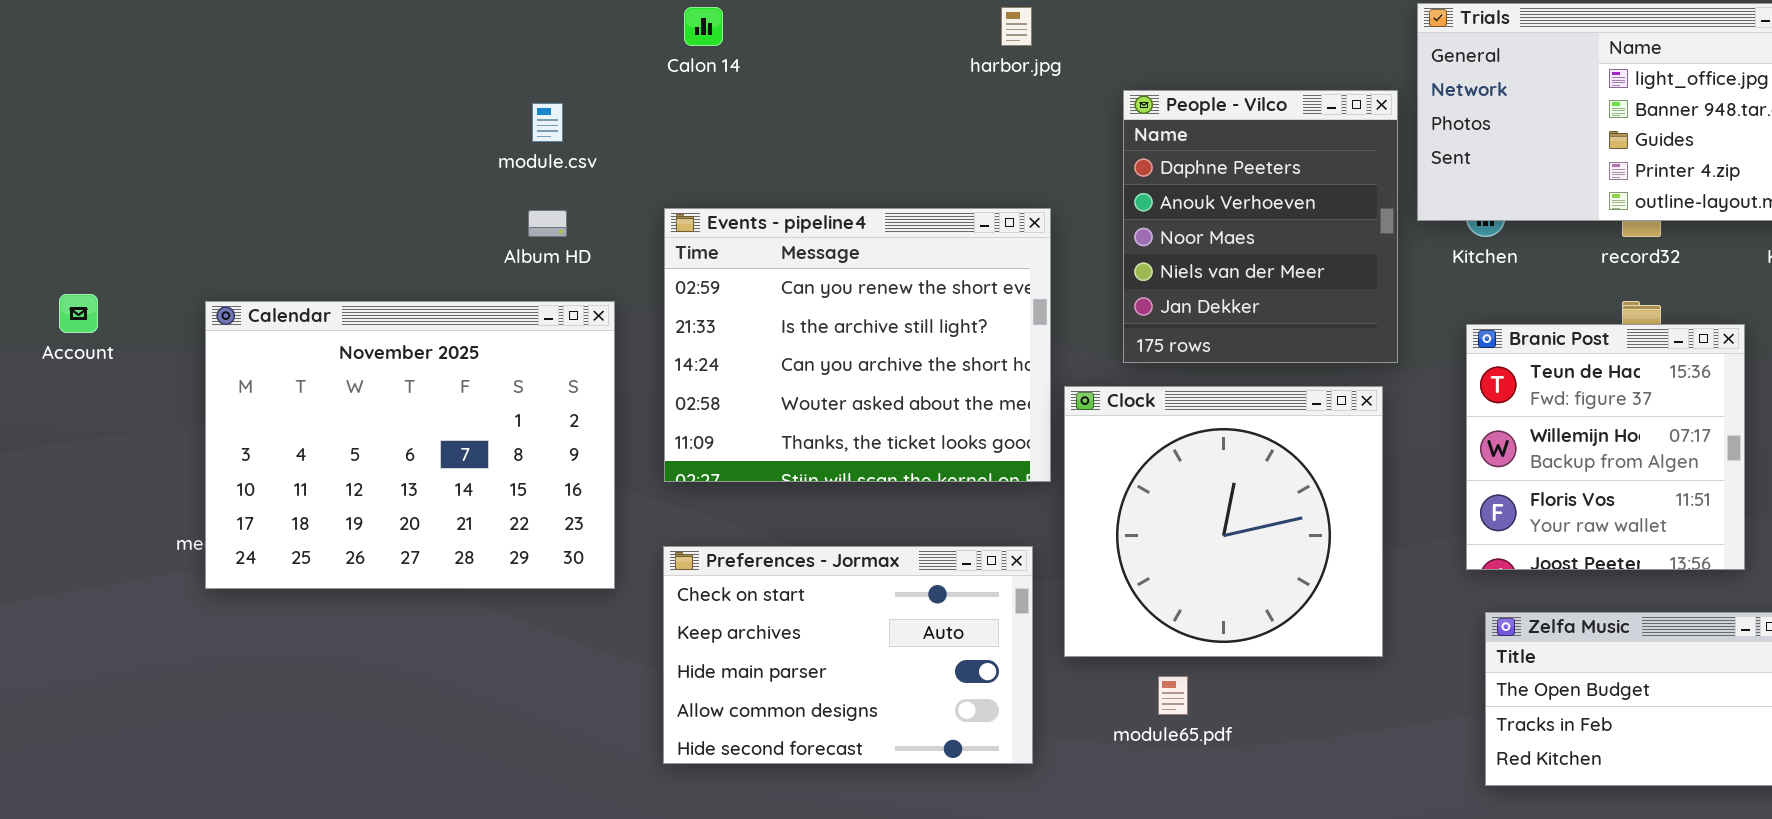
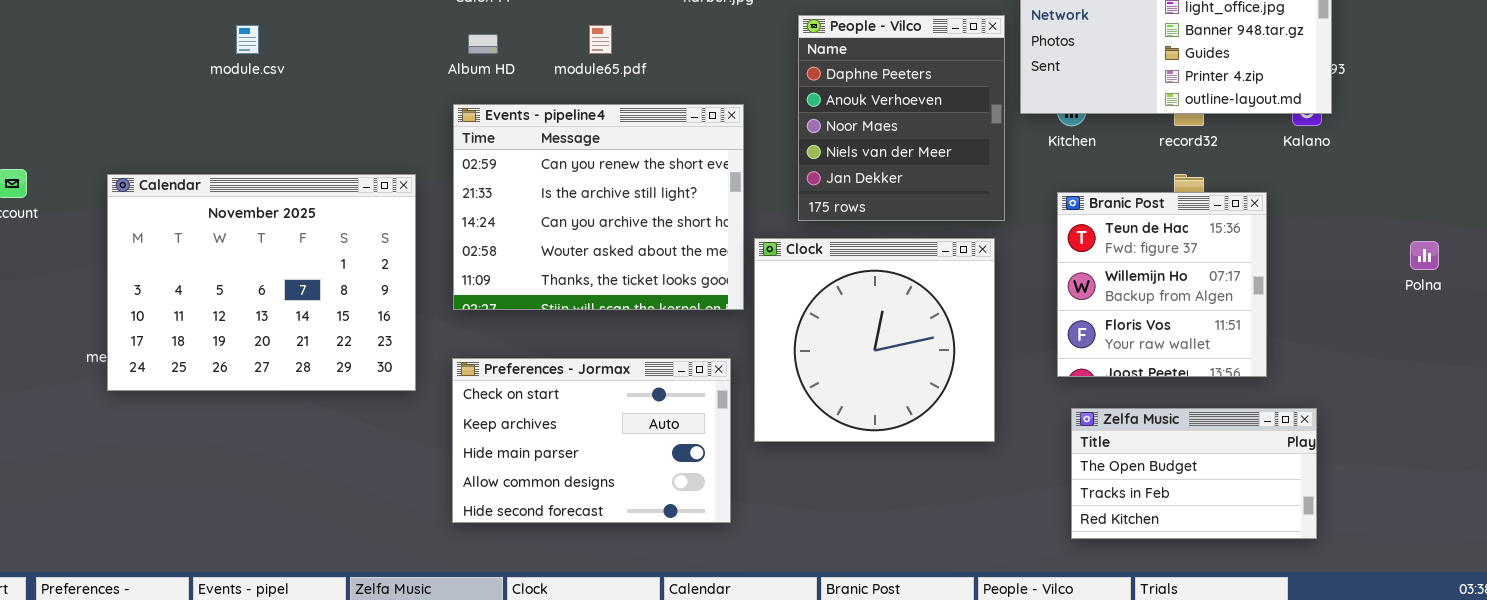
module.csv: [532,103,563,142] -> [236,25,259,54], moved
Album HD: [528,210,567,237] -> [468,34,498,54], moved
module65.pdf: [1158,676,1188,715] -> [589,25,612,54], moved

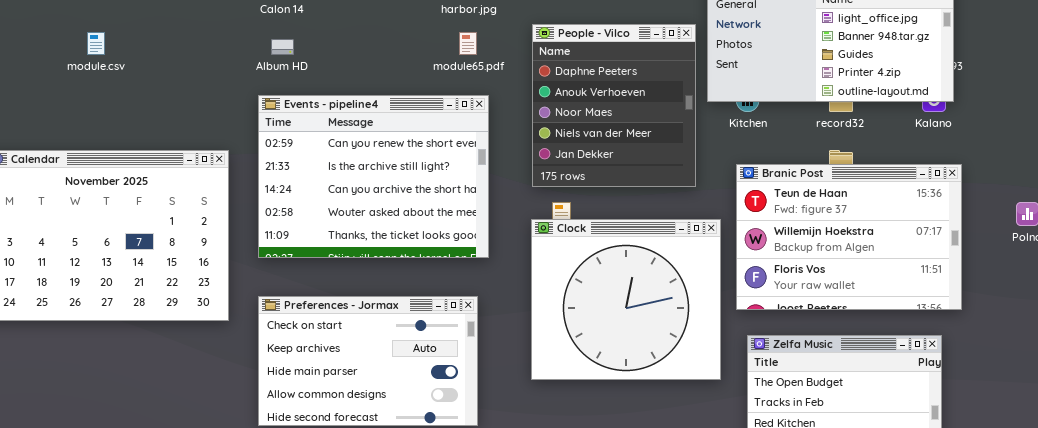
module65.pdf: [589,25,612,54] -> [459,32,477,55], moved
Branic Post: [1057,192,1267,377] -> [736,164,962,310], resized
Clock: [754,238,995,442] -> [531,219,721,380], moved

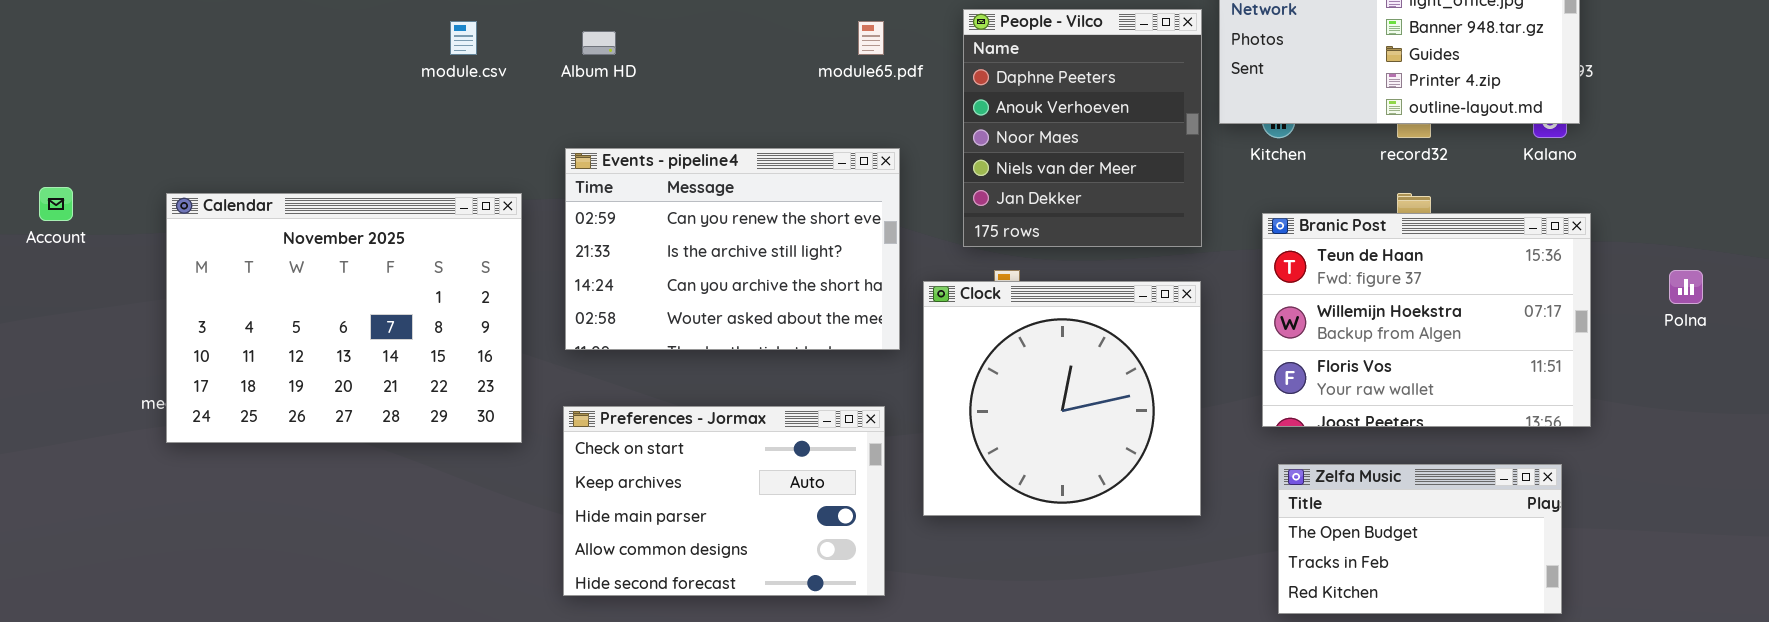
module.csv: [87,32,105,55] -> [450,21,477,55], moved
Events - pipeline4: [258,95,489,258] -> [565,148,900,350], resized
Clock: [531,219,721,380] -> [923,281,1201,516], moved

